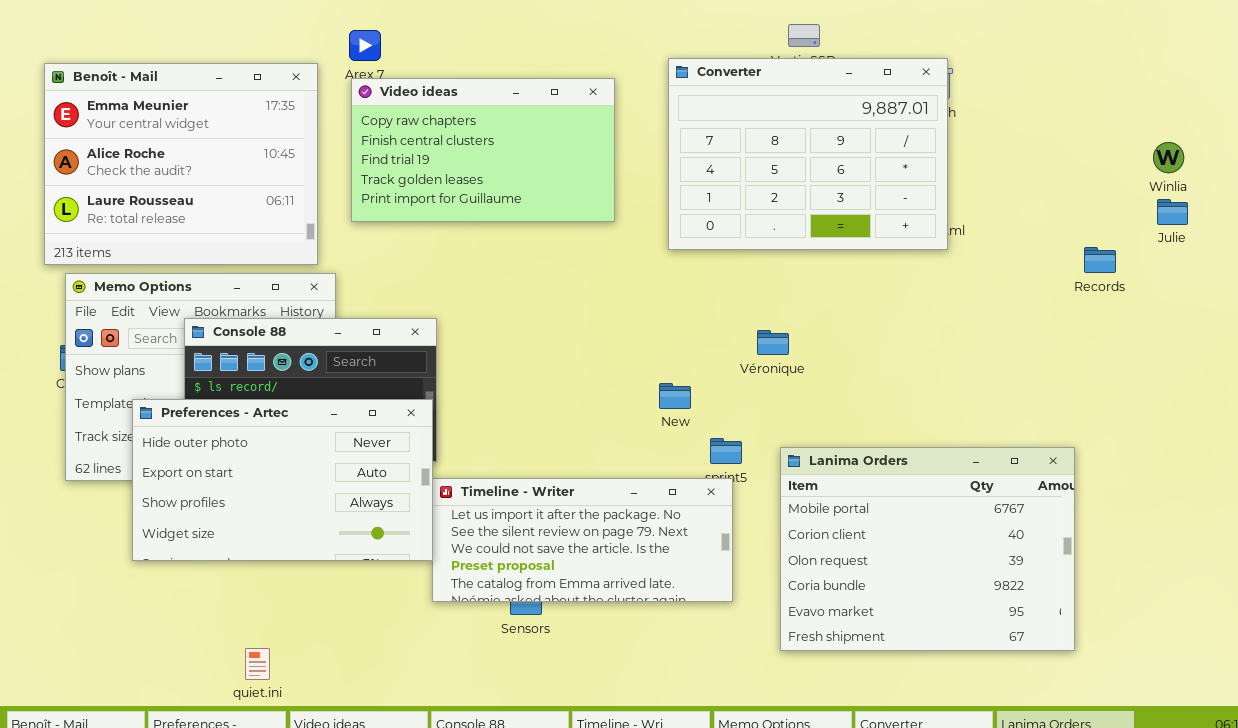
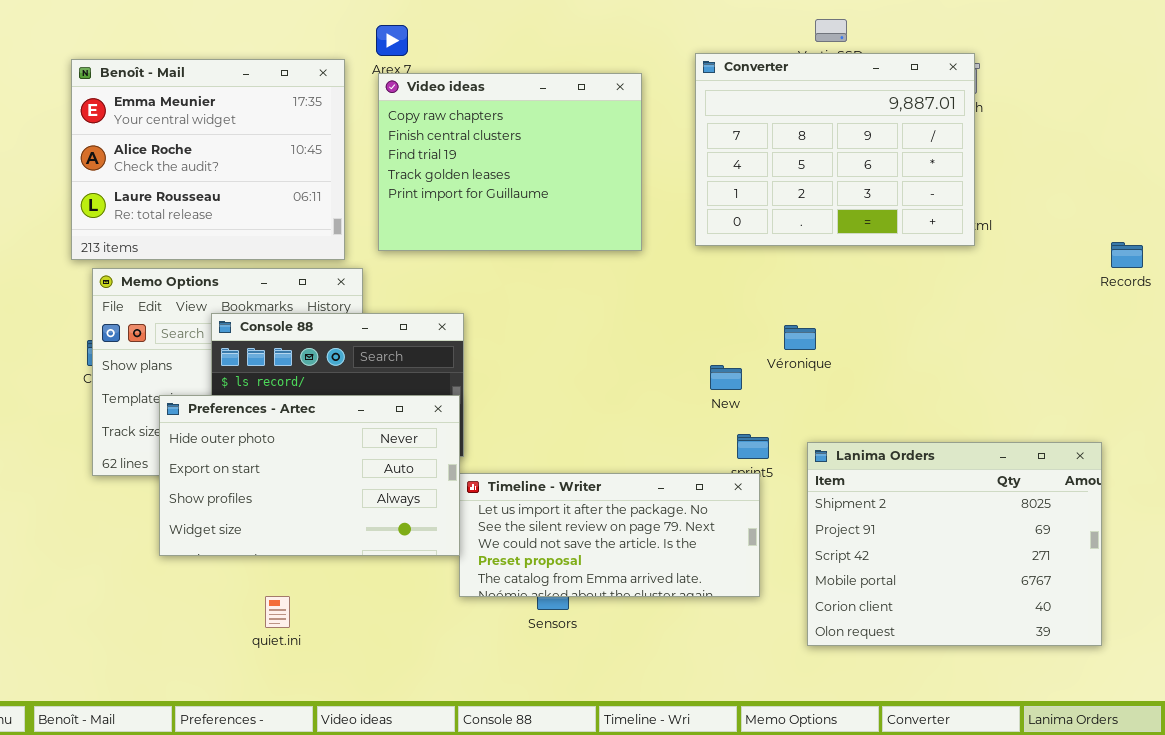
Video ideas: [351,78,615,222] -> [378,73,642,251], resized
New: [659,383,691,409] -> [710,365,742,390], moved
Lanima Orders: [780,447,1075,651] -> [807,442,1102,646], scrolled up 3 rows
quiet.ini: [245,648,270,680] -> [265,596,290,628], moved

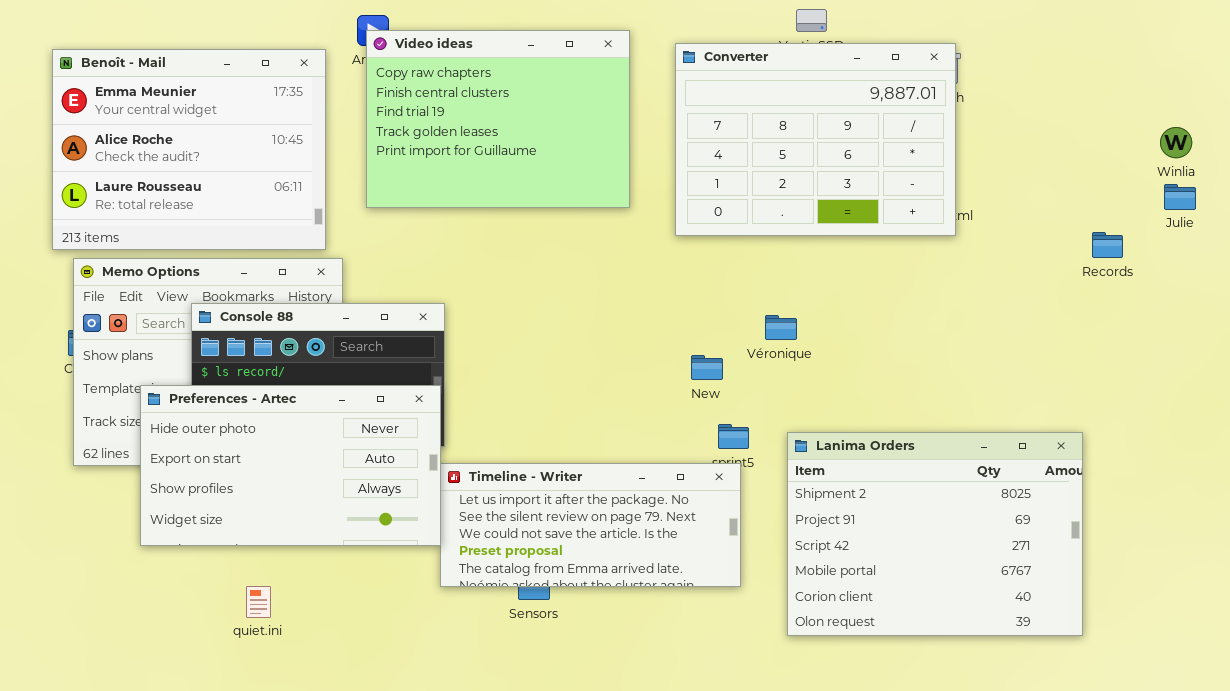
Video ideas: [378,73,642,251] -> [366,30,630,208], moved

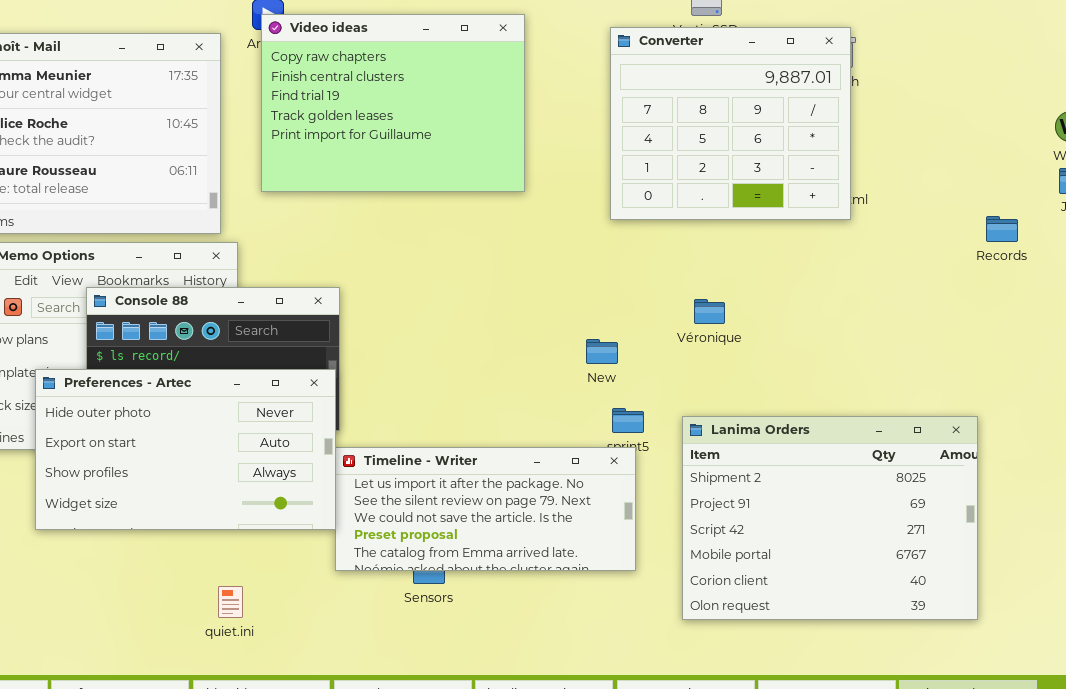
Converter: [675,43,956,236] -> [610,27,851,220], resized
Véronique: [765,315,797,340] -> [694,299,725,324], moved
quiet.ini: [246,586,271,618] -> [218,586,243,618], moved

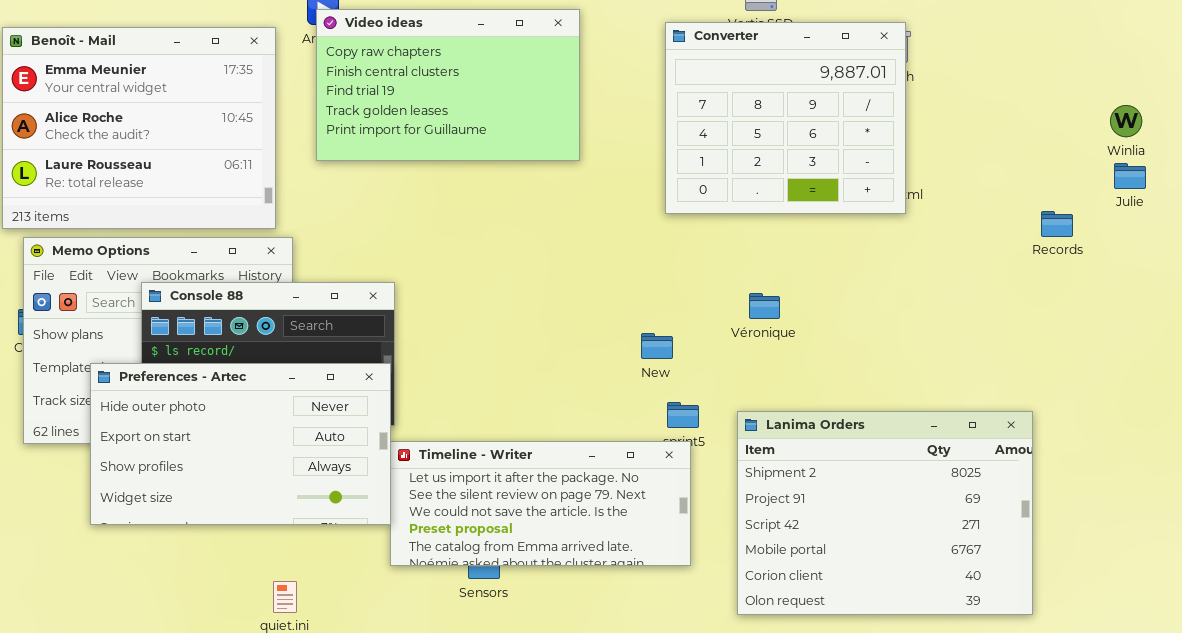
Video ideas: [261,14,525,192] -> [316,9,580,161], resized

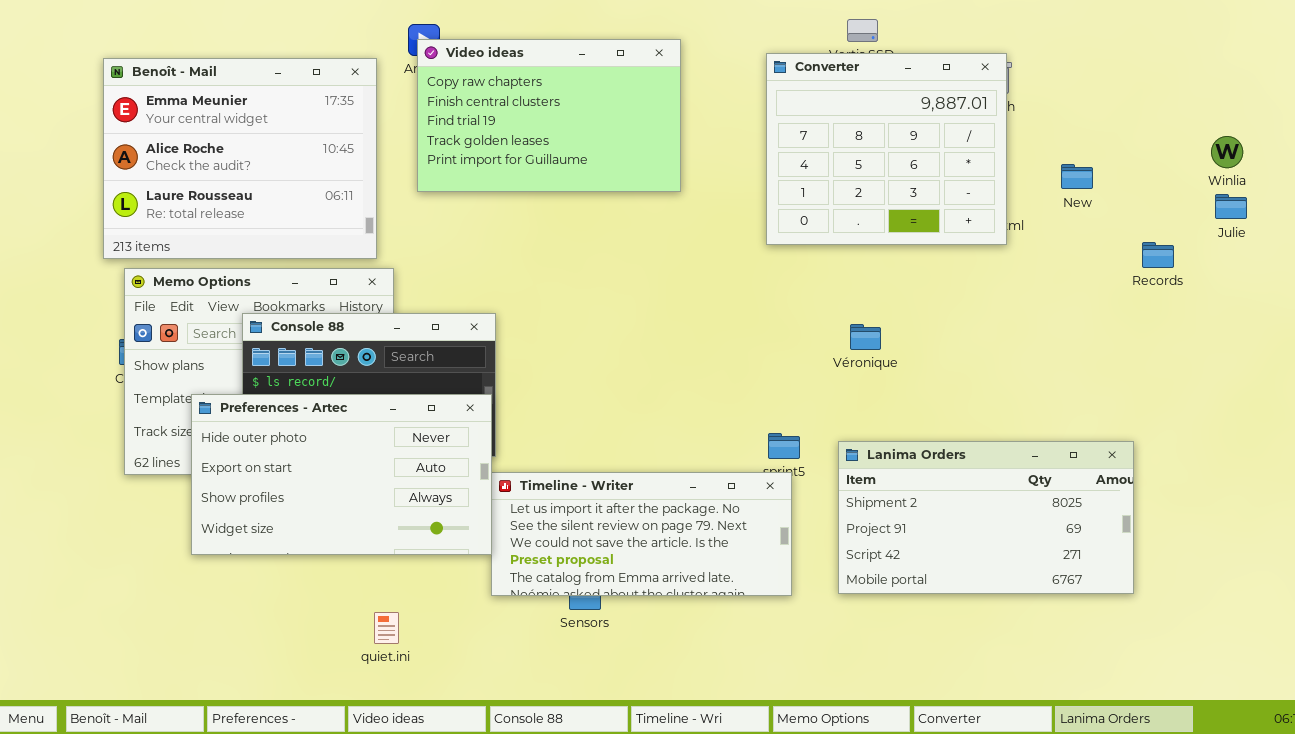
New: [641,333,673,359] -> [1061,164,1093,189], moved
Lanima Orders: [737,411,1033,615] -> [838,441,1134,594], resized

